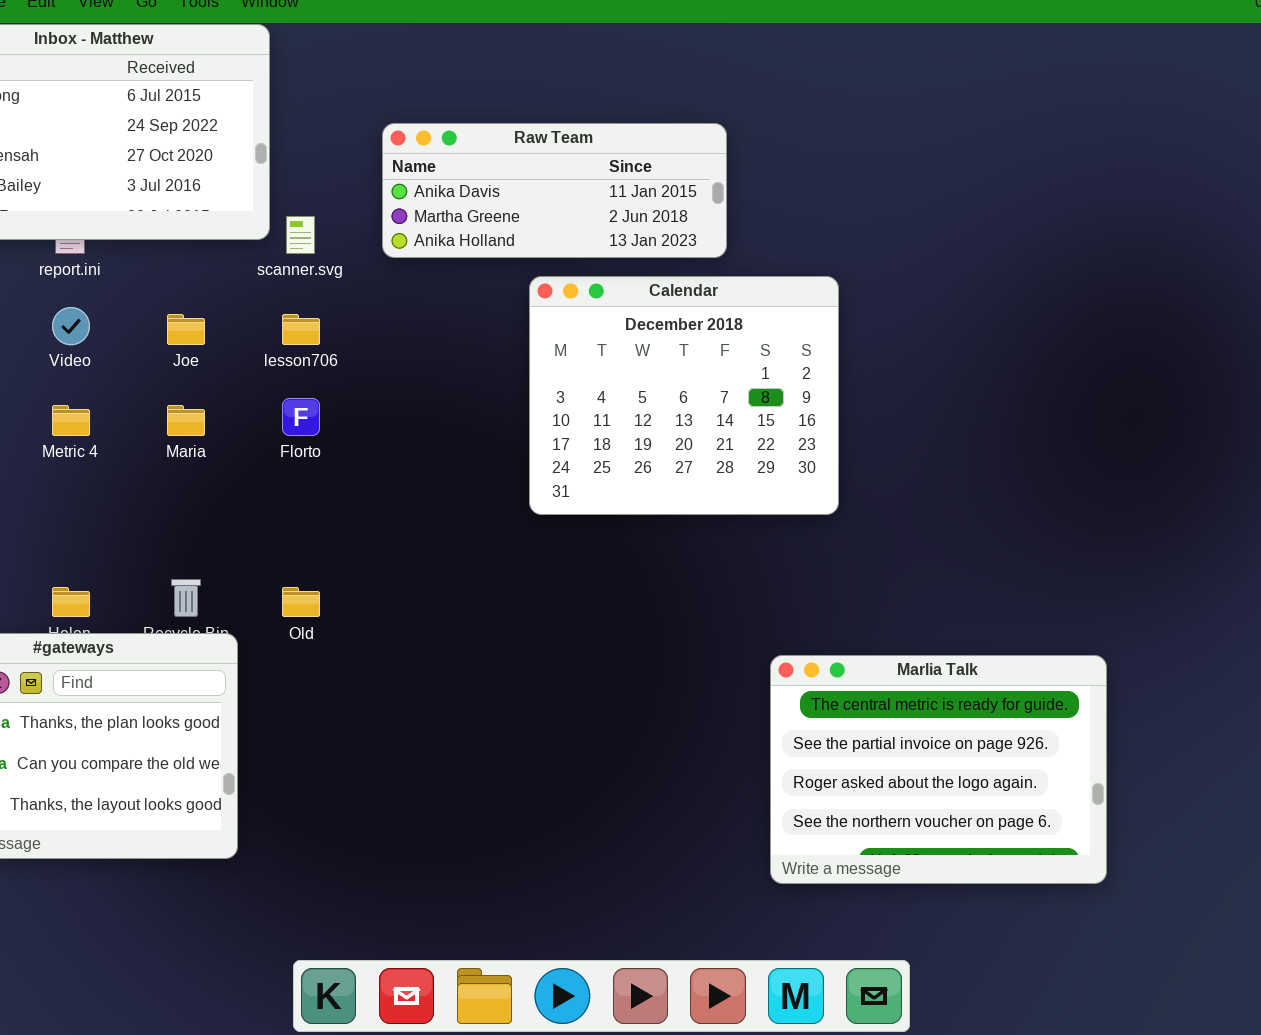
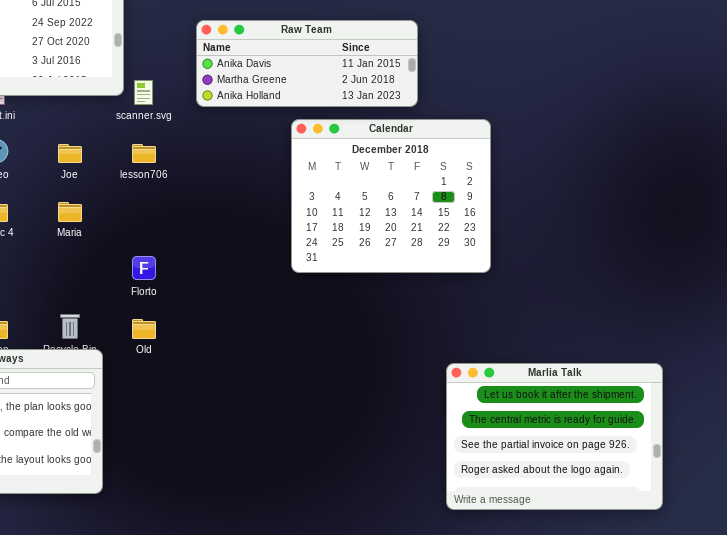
Florto: [282,398,320,436] -> [132,256,156,280], moved
Marlia Talk: [770,655,1107,884] -> [446,363,663,510], scrolled up 1 row

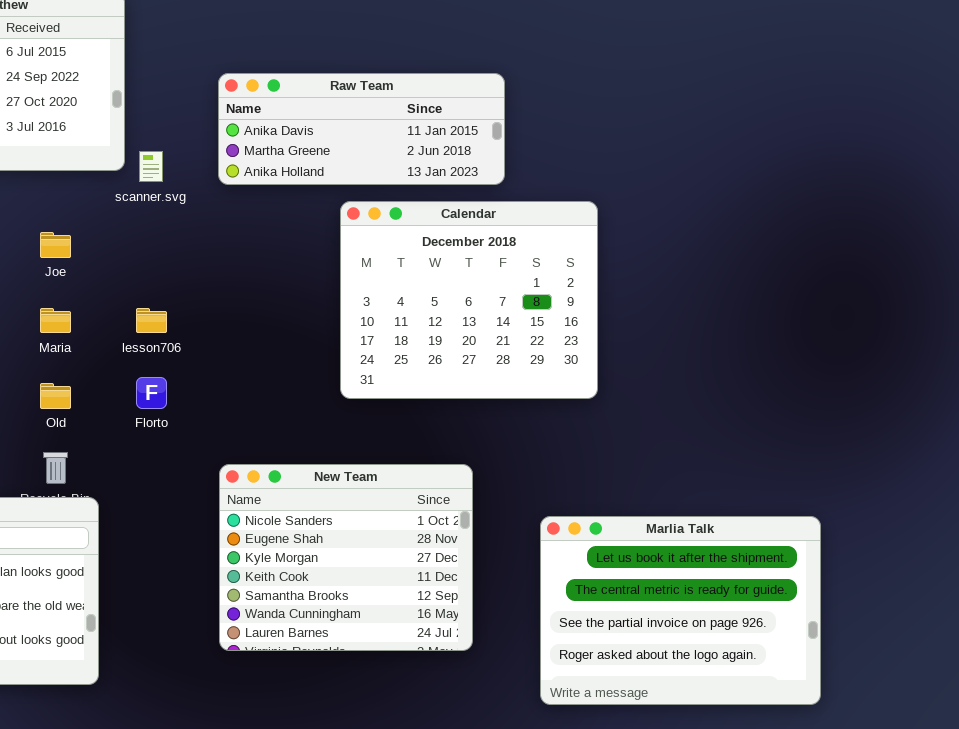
lesson706: [132,144,156,163] -> [136,308,167,333], moved
Old: [132,319,156,339] -> [40,383,71,409], moved
New Team: none -> [219,464,473,651], opened

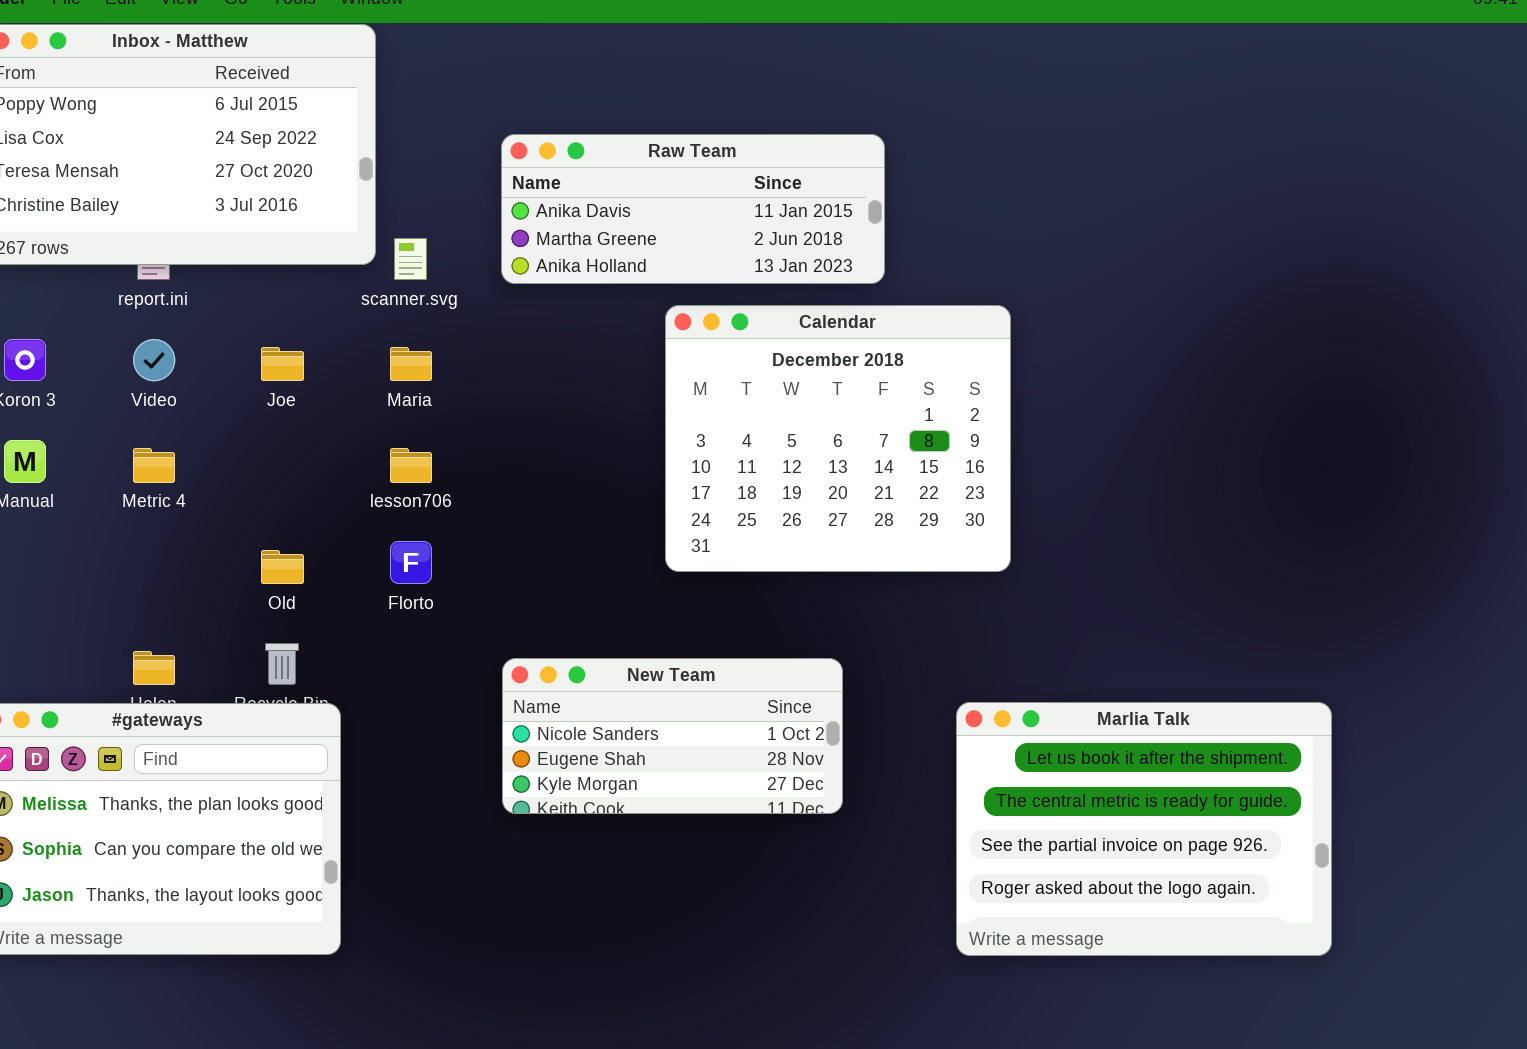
Maria: [40,308,71,333] -> [390,347,432,381], moved
New Team: [219,464,473,651] -> [502,658,843,814], resized
Marlia Talk: [540,516,821,705] -> [956,702,1332,956], moved

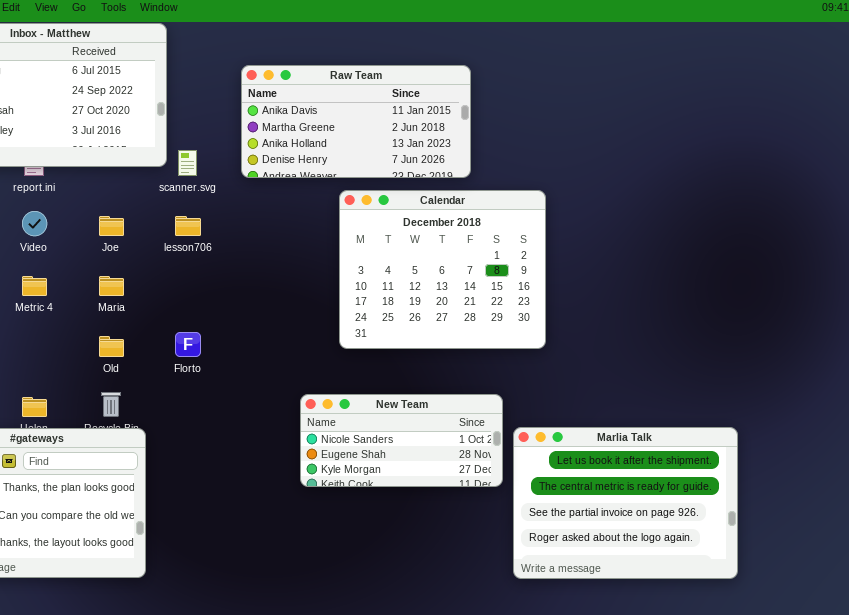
Raw Team: [501,134,885,284] -> [241,65,471,178], resized
Maria: [390,347,432,381] -> [99,276,124,296], moved
lesson706: [390,448,432,483] -> [175,216,201,236], moved
New Team: [502,658,843,814] -> [300,394,503,487], moved

